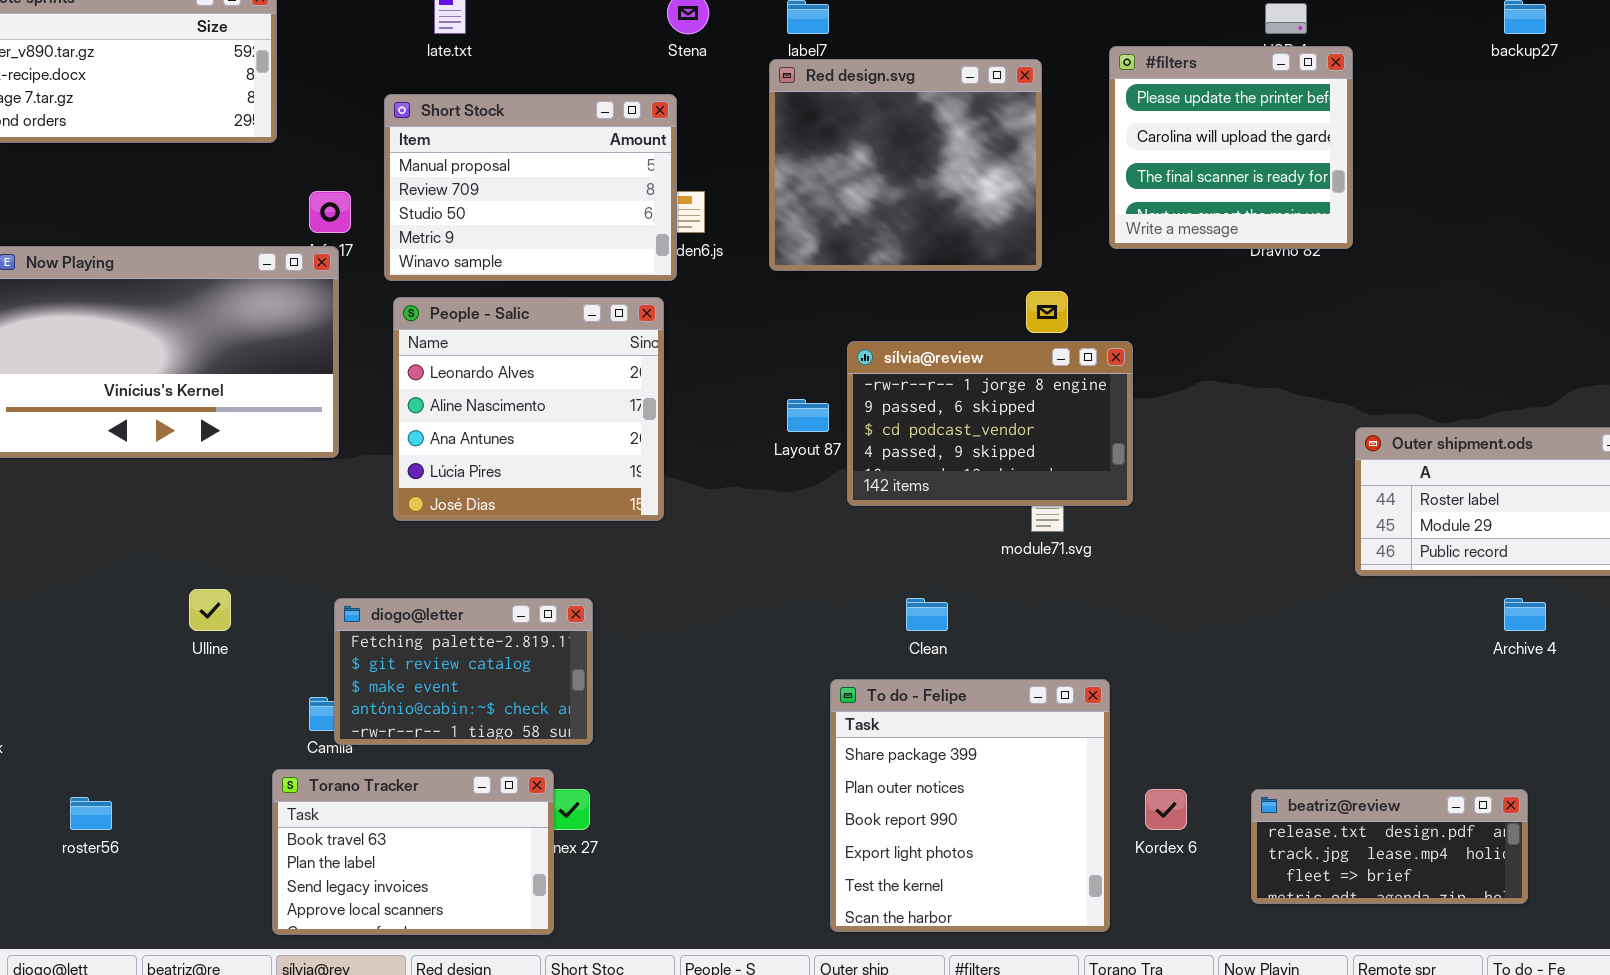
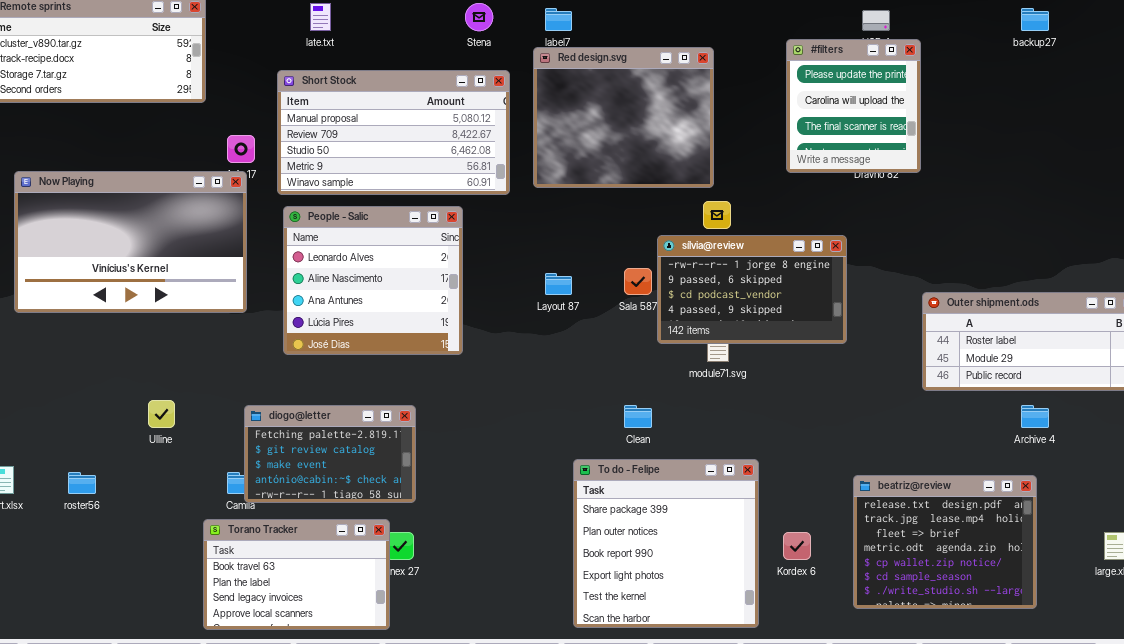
#filters: [1109,46,1353,249] -> [786,39,921,173], resized
Short Stock: [384,94,677,281] -> [277,70,510,195], resized
sílvia@review: [847,341,1133,506] -> [657,235,847,344], moved
beatriz@review: [1251,789,1528,904] -> [853,475,1037,609], resized
roster56: [70,797,112,830] -> [68,472,96,494], moved

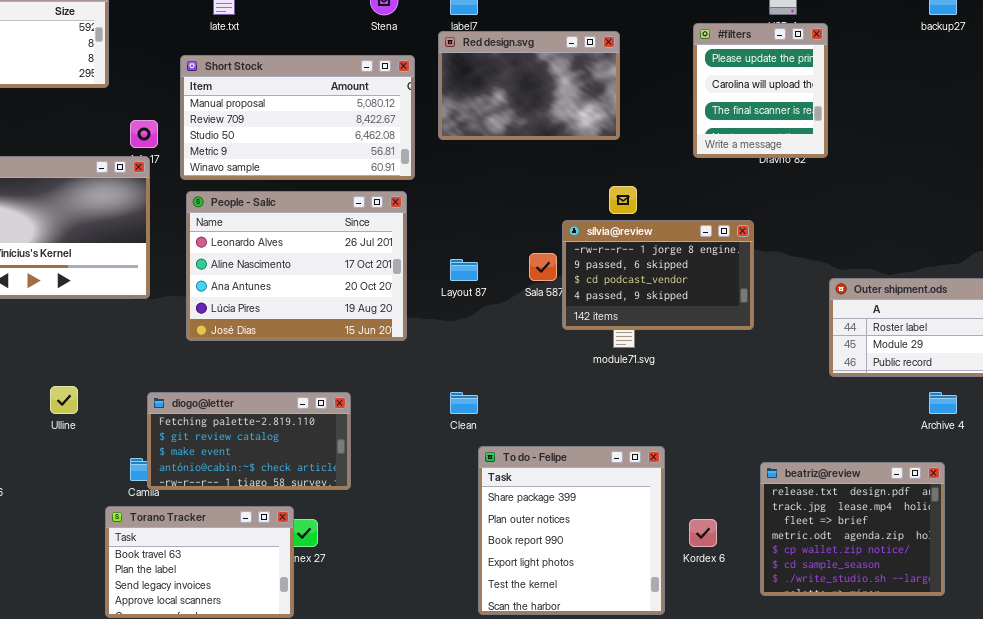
Red design.svg: [533,47,714,188] -> [438,31,620,140], resized
People - Salic: [283,206,463,355] -> [186,191,407,341], resized
diogo@letter: [244,405,416,503] -> [147,392,351,490], resized
Clean: [624,405,652,428] -> [450,392,478,414], moved

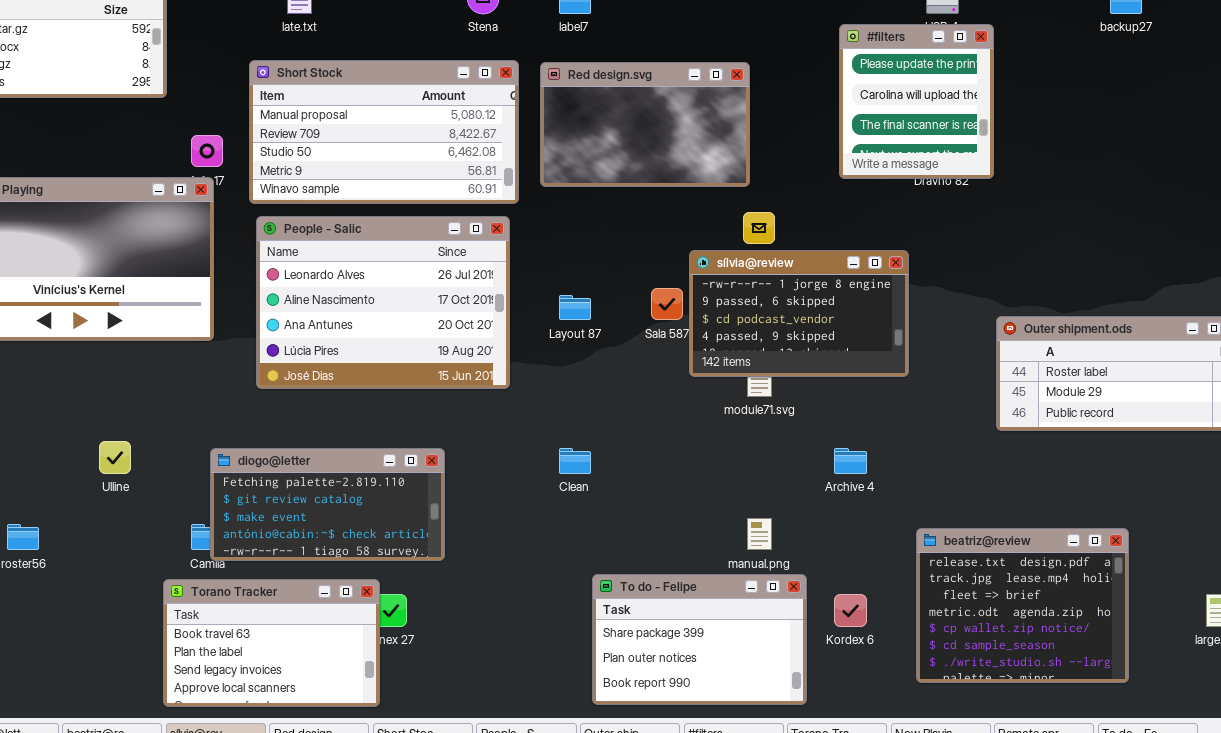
Red design.svg: [438,31,620,140] -> [540,62,750,187], moved
Archive 4: [929,392,957,414] -> [834,448,867,474], moved
To do - Felipe: [478,446,665,615] -> [592,574,807,705], resized

